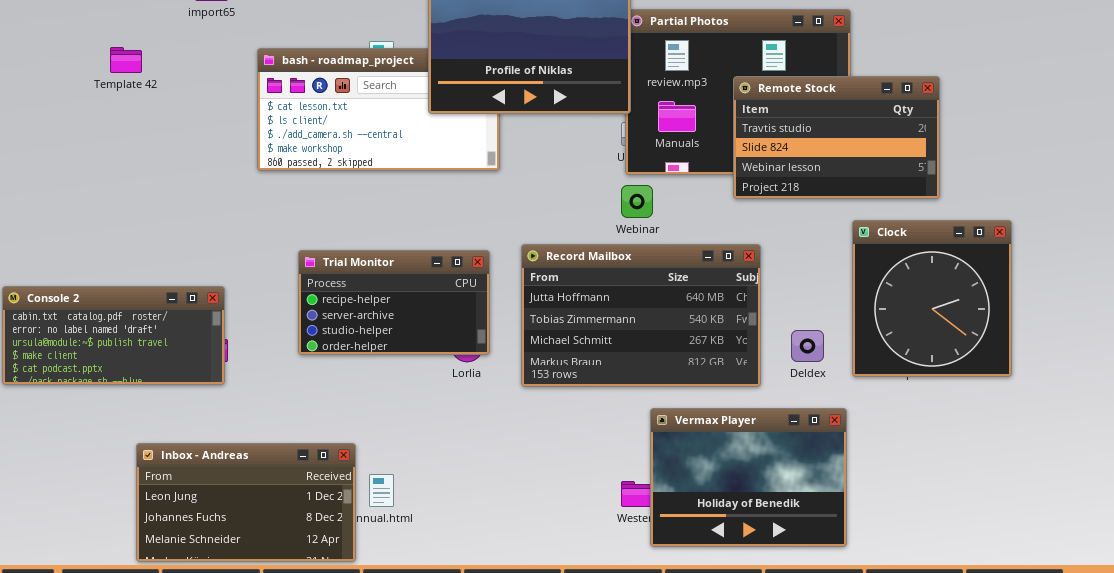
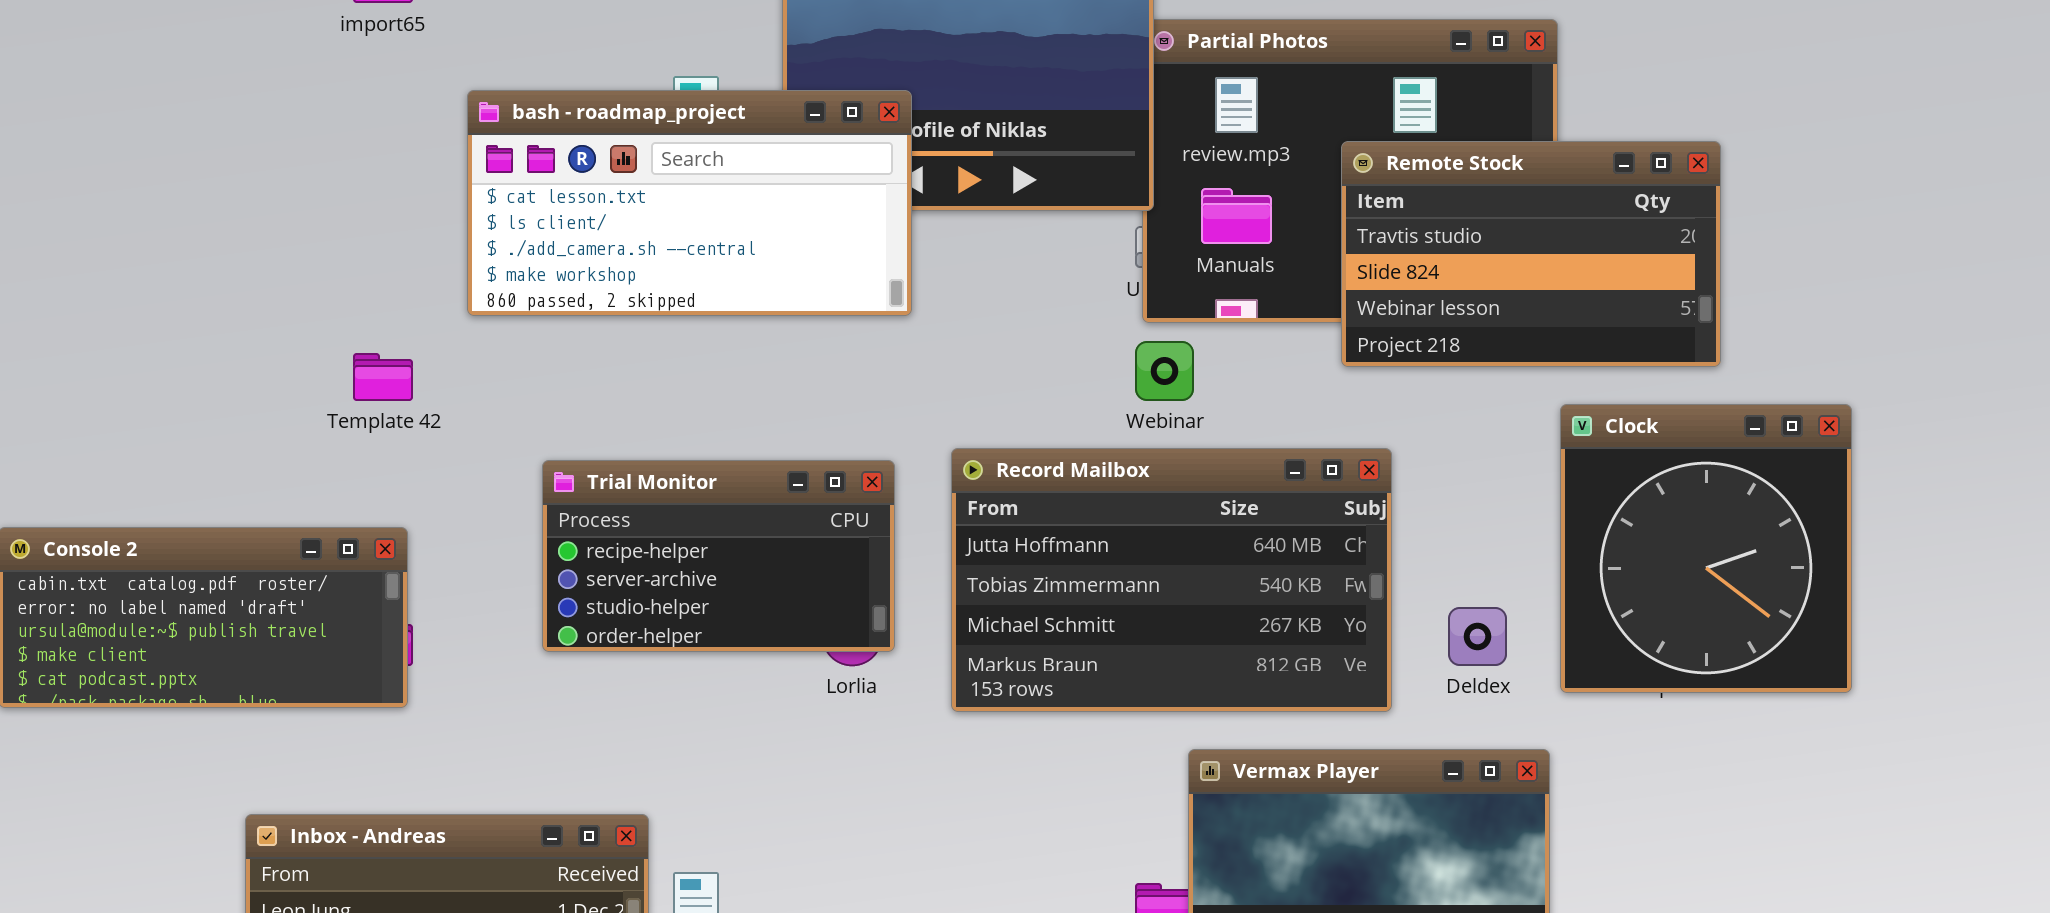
Template 42: [110,47,142,73] -> [353,353,413,401], moved
bash - roadmap_project: [257,48,500,171] -> [467,90,912,316], raised

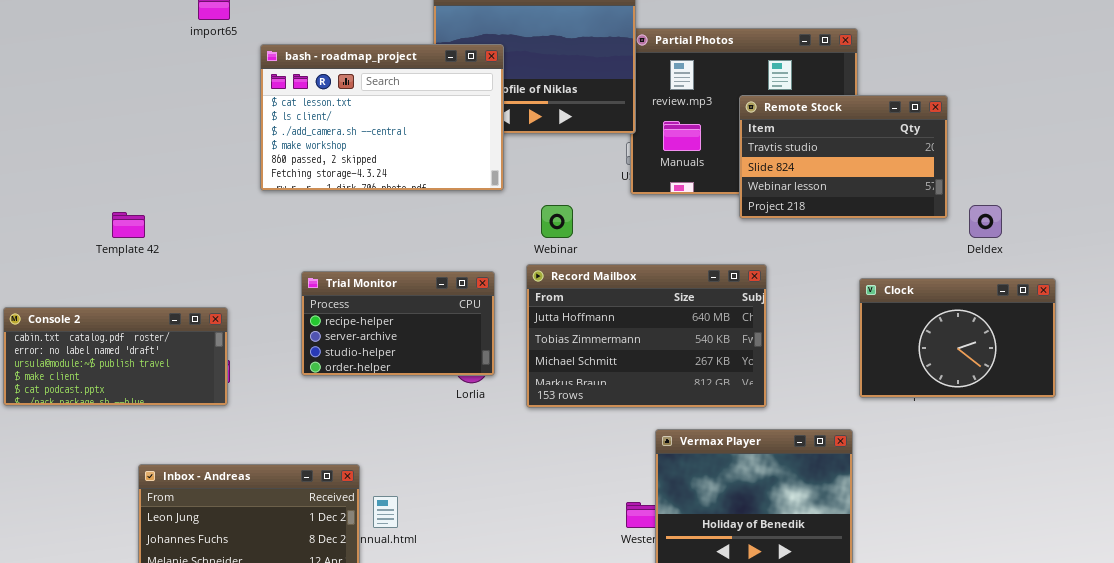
bash - roadmap_project: [467,90,912,316] -> [260,44,504,191], resized
Webinar: [1135,341,1194,401] -> [541,205,573,238], moved
Template 42: [353,353,413,401] -> [112,212,145,238], moved
Clock: [1560,404,1852,693] -> [859,278,1056,398], resized
Deldex: [1448,607,1507,666] -> [969,205,1002,238], moved

